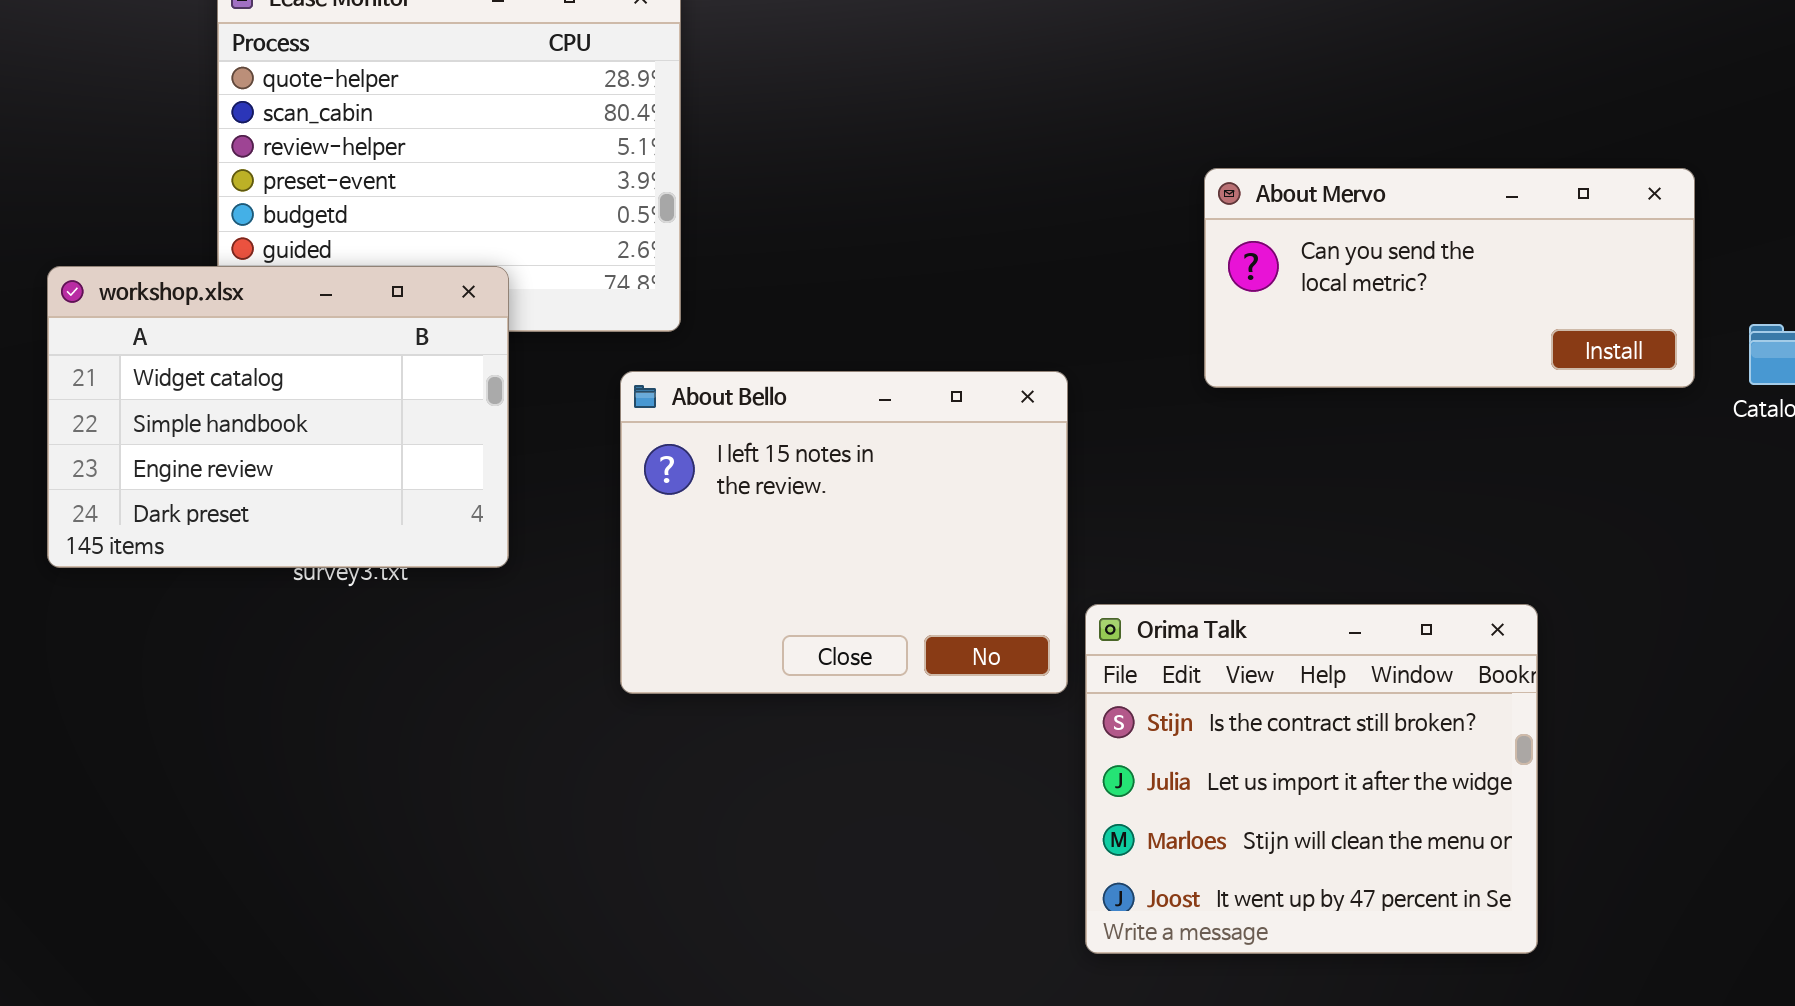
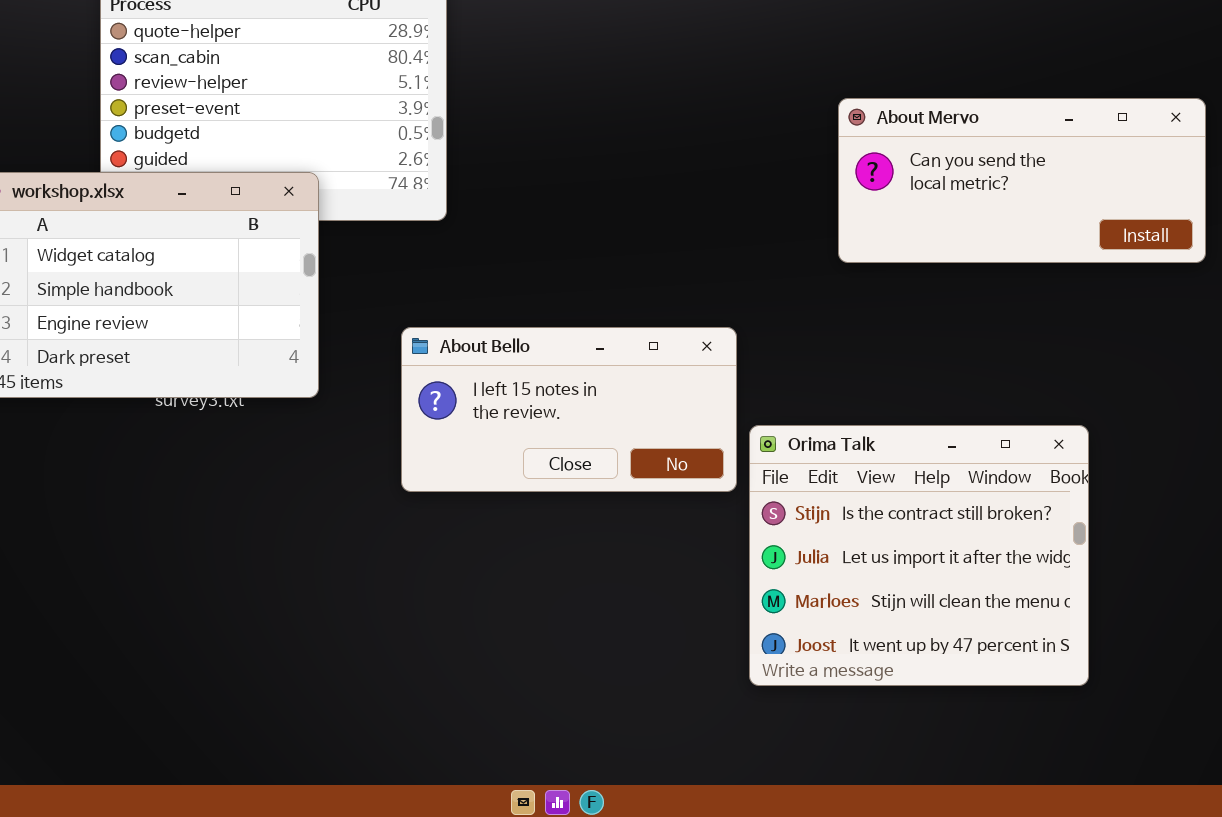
About Bello: [620,371,1068,694] -> [401,327,737,492], resized

